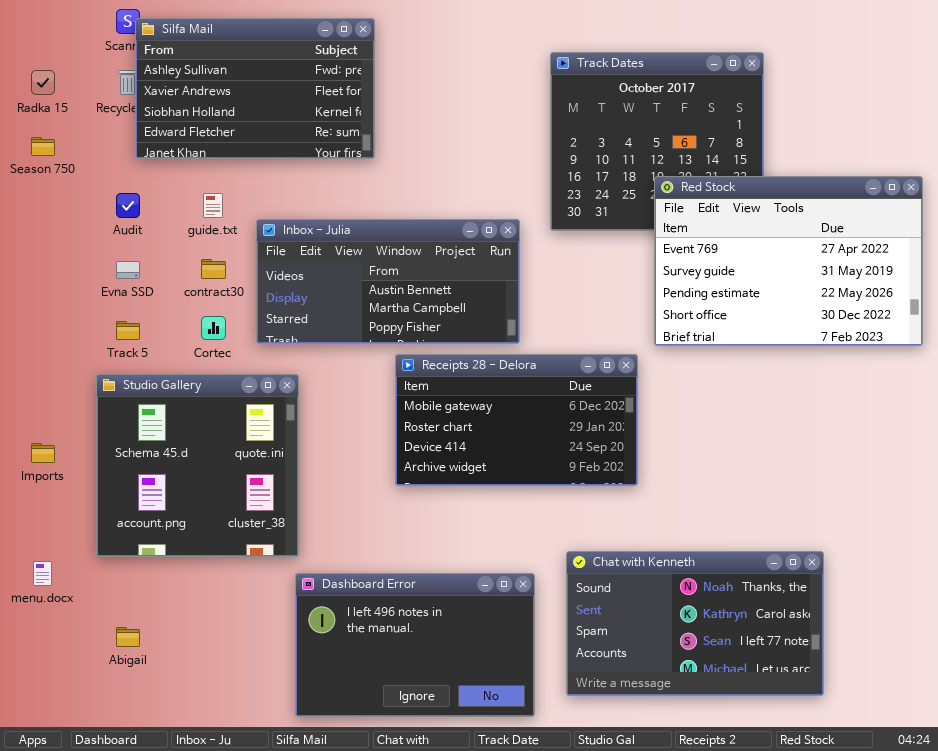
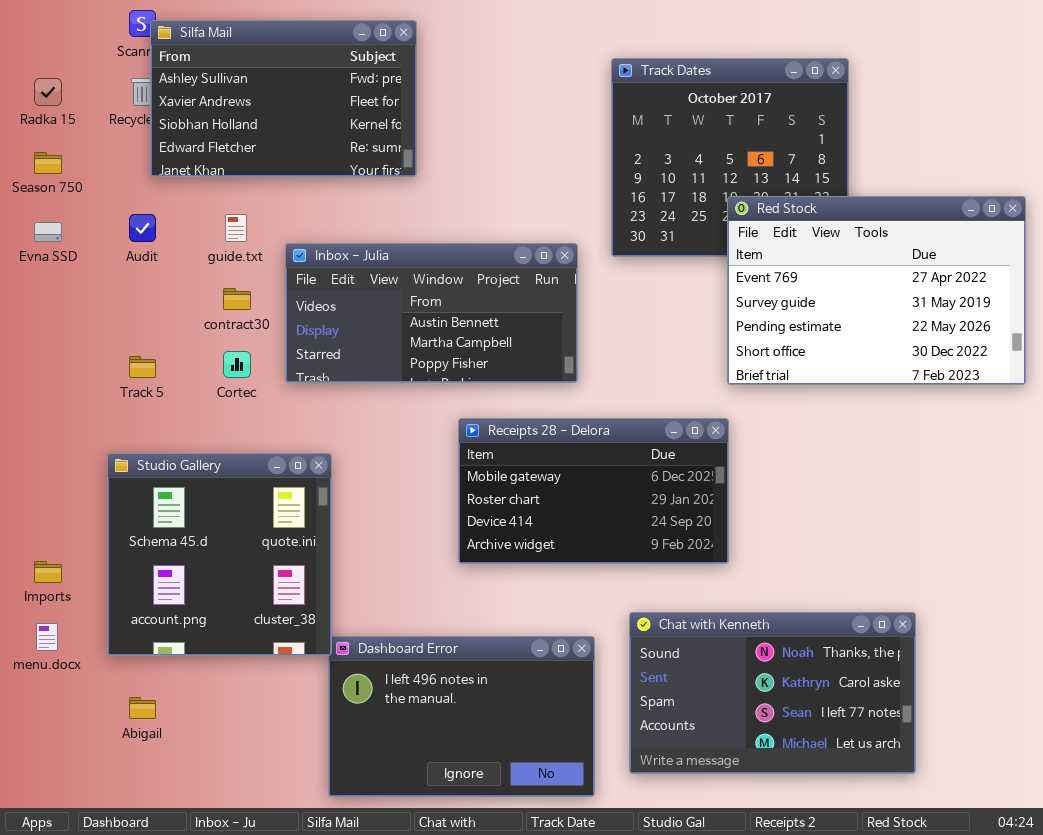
Evna SSD: [116,261,140,279] -> [34,222,62,242], moved
Receipts 28 - Delora: [395,354,638,486] -> [458,418,729,564], moved
Studio Gallery: [96,374,299,557] -> [107,453,332,656], moved
Imports: [31,443,55,463] -> [34,561,62,583], moved

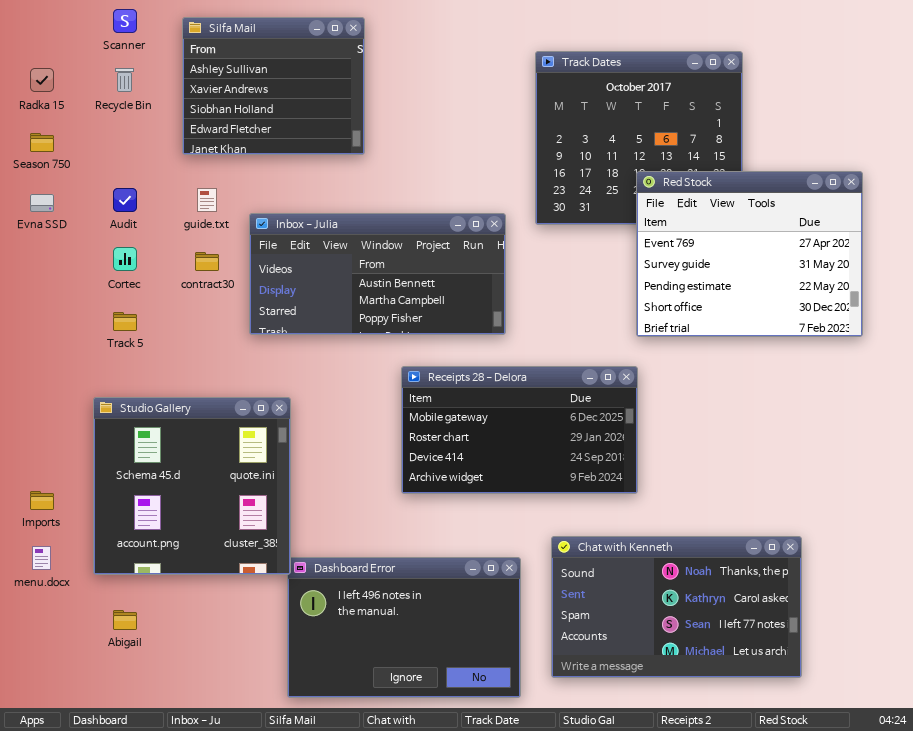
Silfa Mail: [150,20,417,177] -> [182,17,365,155], resized
Red Stock: [727,196,1026,385] -> [636,171,863,337], resized
Cortec: [223,351,251,378] -> [113,247,137,271], moved

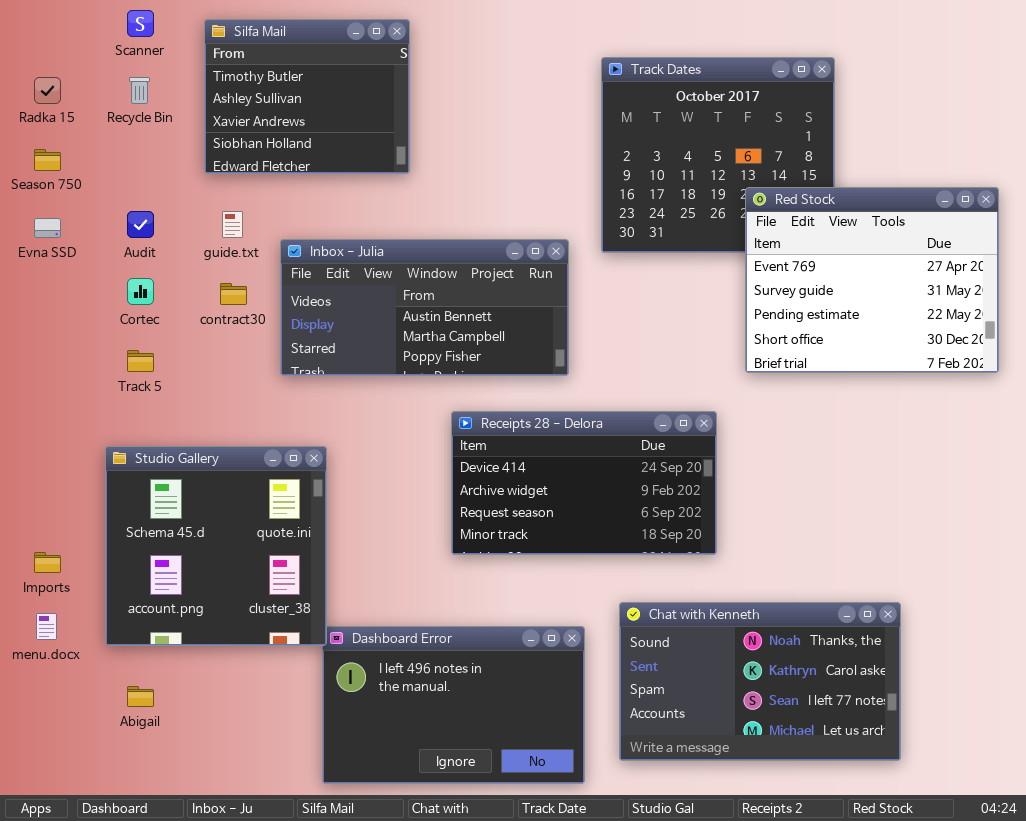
Silfa Mail: [182,17,365,155] -> [204,19,410,174], scrolled up 1 row
Red Stock: [636,171,863,337] -> [745,187,999,373], moved
Receipts 28 - Delora: [401,366,638,494] -> [451,411,717,555], scrolled down 2 rows

